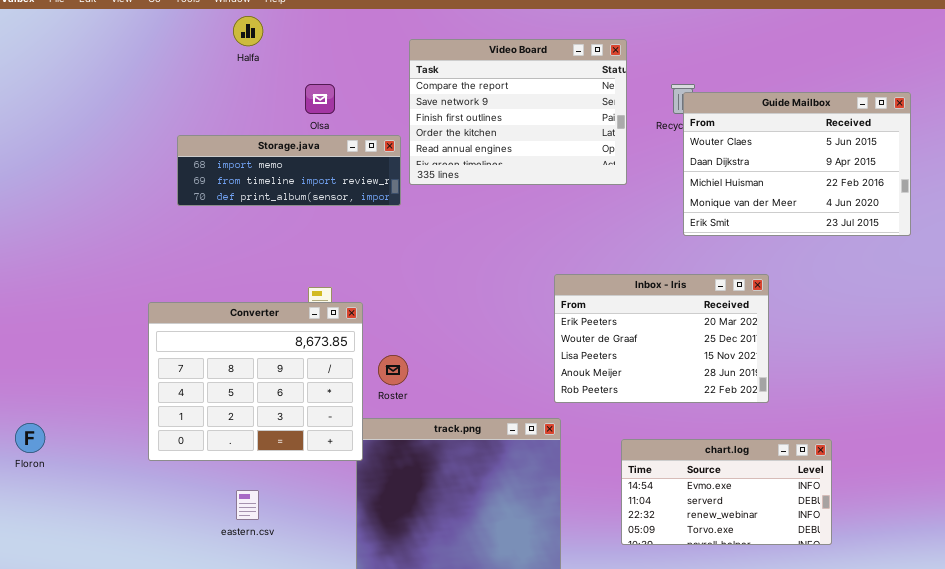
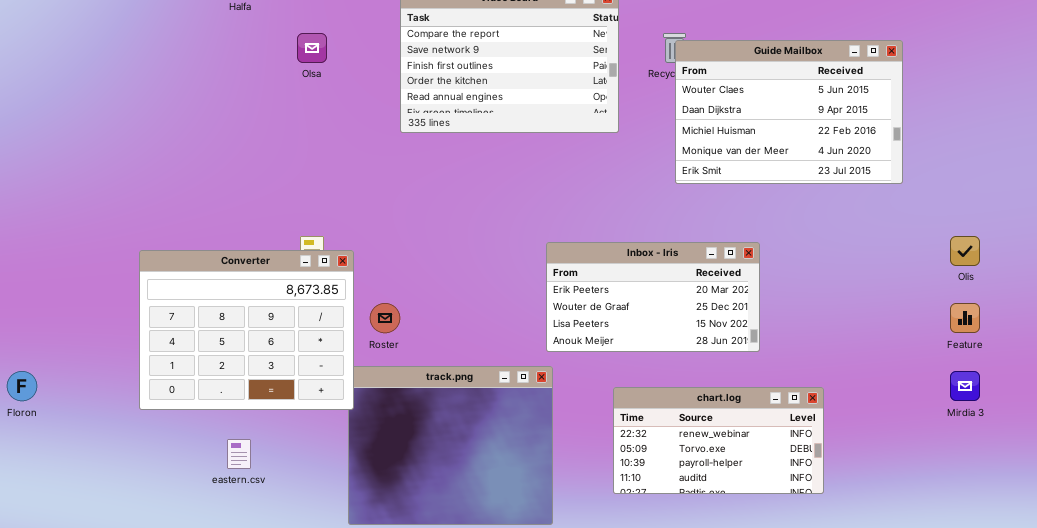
Storage.java: [177,135,401,206] -> none, closed
Inbox - Iris: [554,274,769,403] -> [546,242,760,352], resized
chart.log: [621,439,832,545] -> [613,387,824,494], scrolled down 2 rows

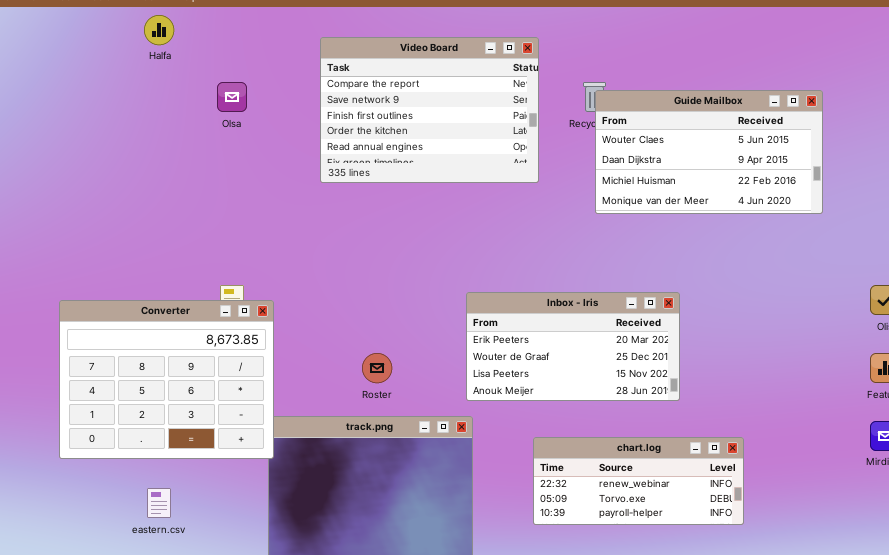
Guide Mailbox: [675,40,903,184] -> [595,90,823,214], resized
Roster: [370,303,400,333] -> [362,353,392,383], moved
chart.log: [613,387,824,494] -> [533,437,744,525], resized

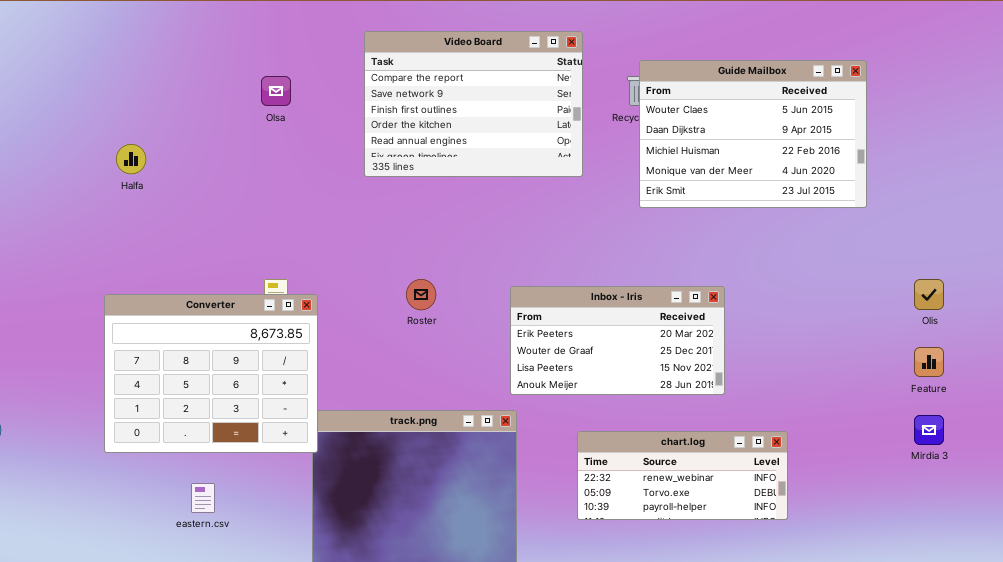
Halfa: [144,15,174,45] -> [116,144,146,174], moved
Guide Mailbox: [595,90,823,214] -> [639,60,867,208], resized
Roster: [362,353,392,383] -> [406,279,436,310], moved

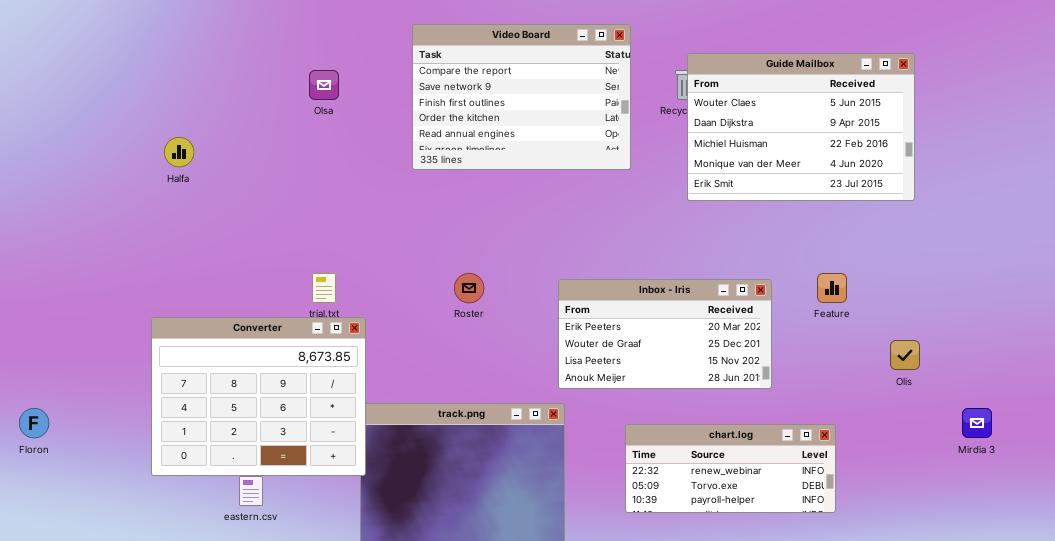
Olis: [914,279,944,310] -> [890,340,920,370], moved
Converter: [104,294,318,453] -> [151,317,366,476], moved
Feature: [914,347,944,377] -> [817,273,847,303], moved

